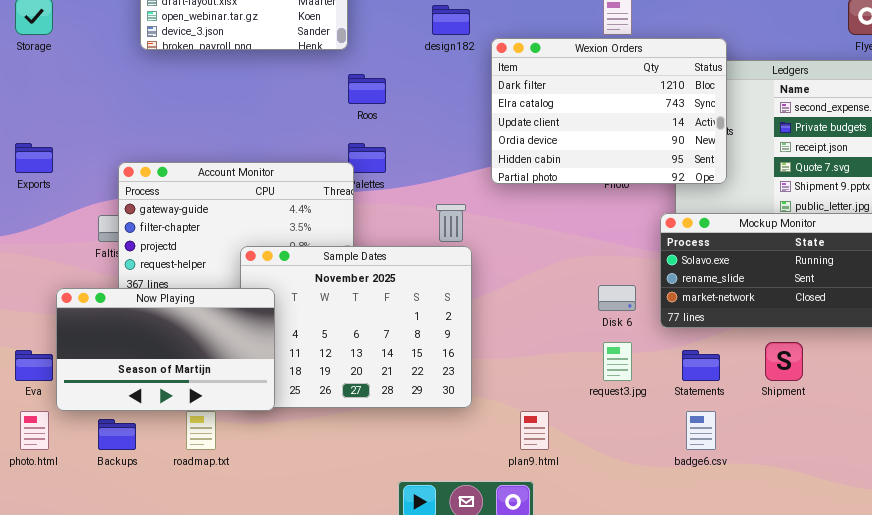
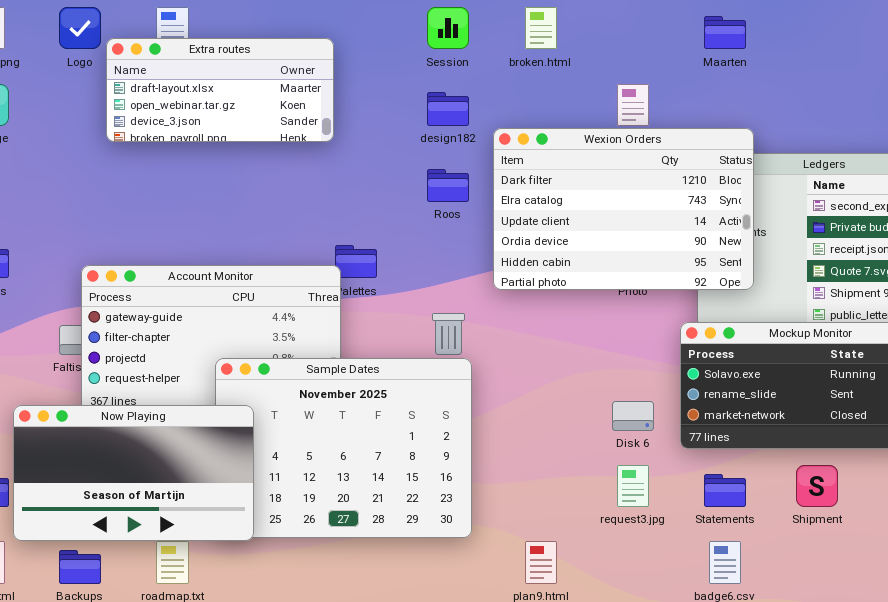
Roos: [348,74,386,104] -> [427,169,469,202], moved

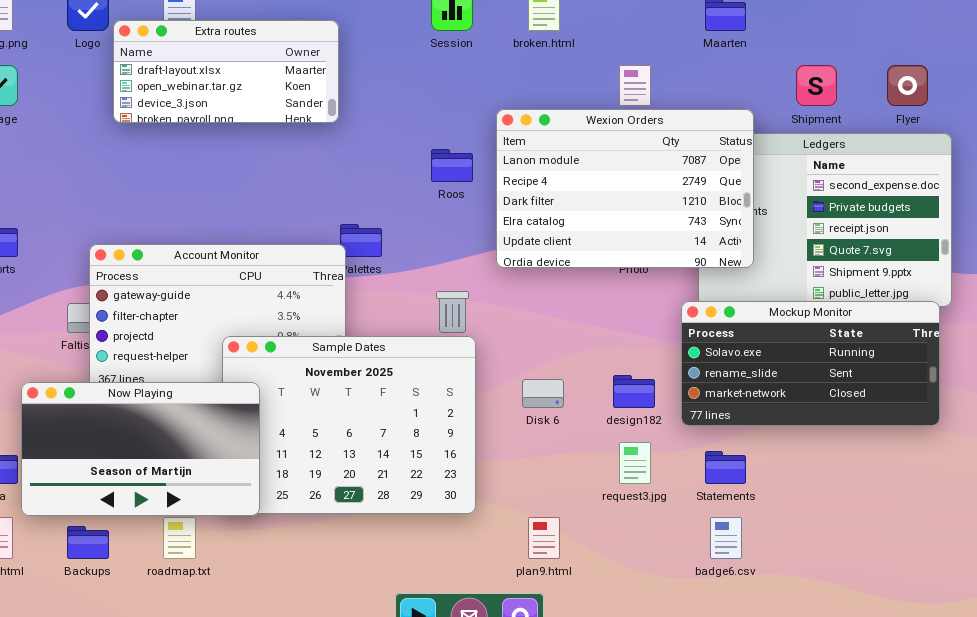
design182: [427,92,469,126] -> [613,375,655,408], moved
Wexion Orders: [493,128,754,290] -> [496,109,754,268], scrolled up 2 rows
Disk 6: [612,401,654,431] -> [522,379,564,408], moved
Shipment: [796,465,838,507] -> [796,65,837,106], moved

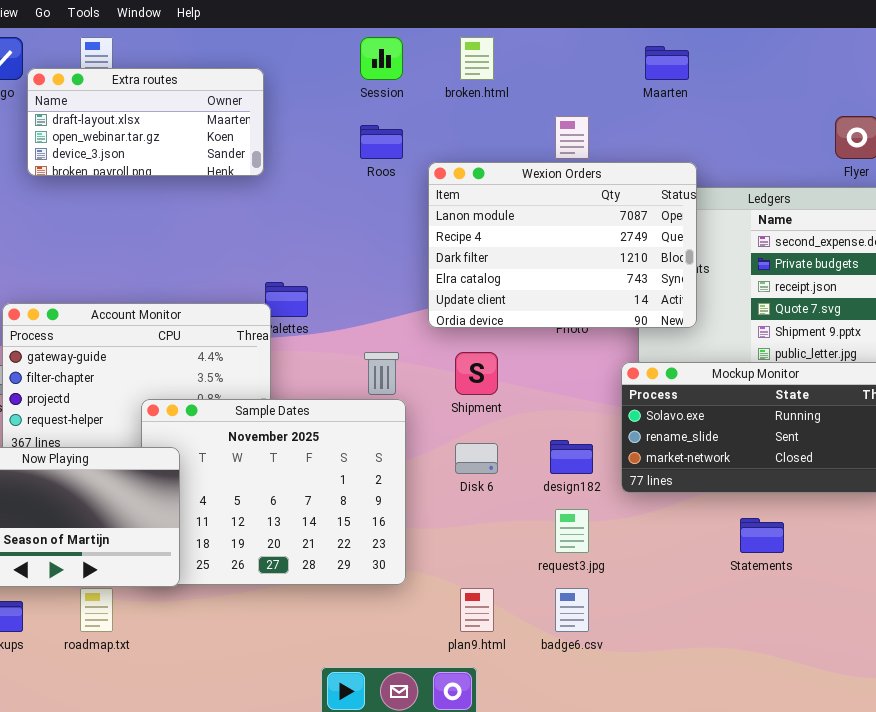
Shipment: [796,65,837,106] -> [455,352,498,395], moved
Roos: [431,149,473,182] -> [360,125,403,159], moved
Statements: [705,451,746,484] -> [740,518,784,553], moved
badge6.csv: [710,517,742,559] -> [555,588,589,632], moved

